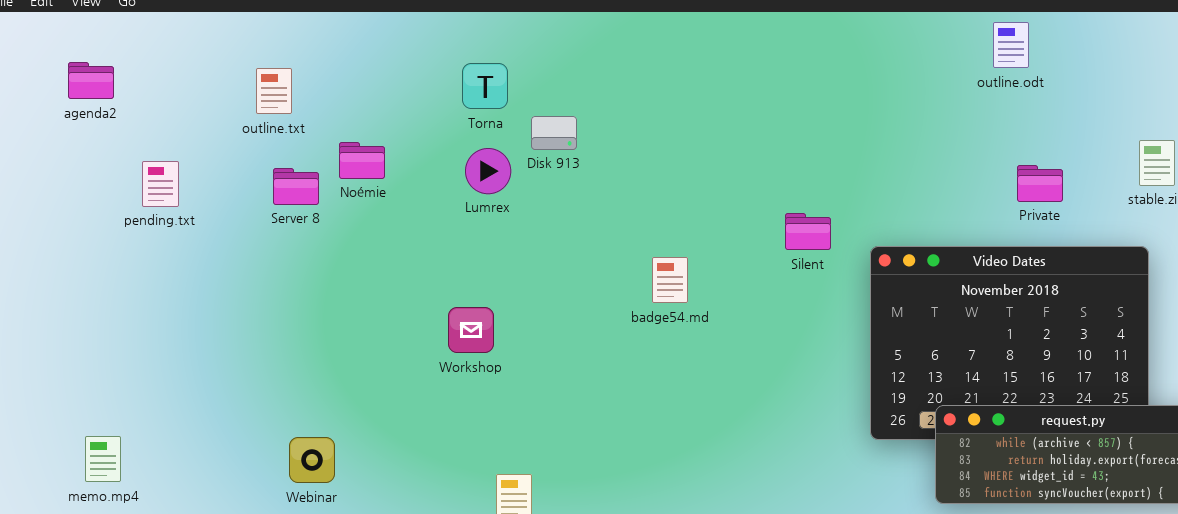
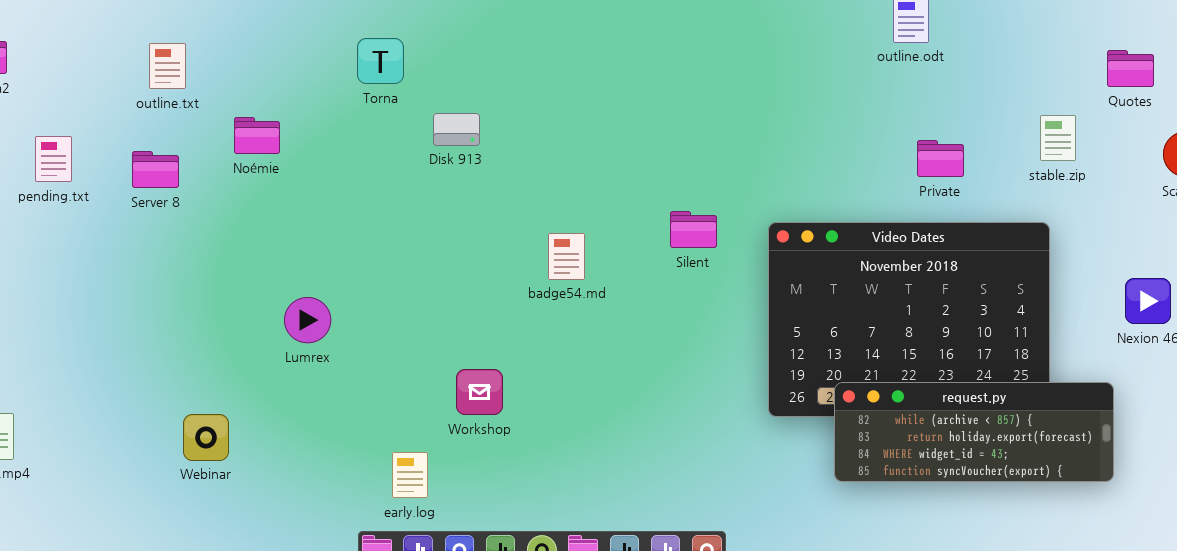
Disk 913: [531,116,577,150] -> [433,113,480,146], moved
Lumrex: [465,148,511,194] -> [284,297,331,343], moved
Server 8: [273,168,319,205] -> [132,151,179,188], moved
Silent: [785,213,831,250] -> [670,211,717,248], moved
Workshop: [448,307,494,353] -> [456,369,503,415], moved

